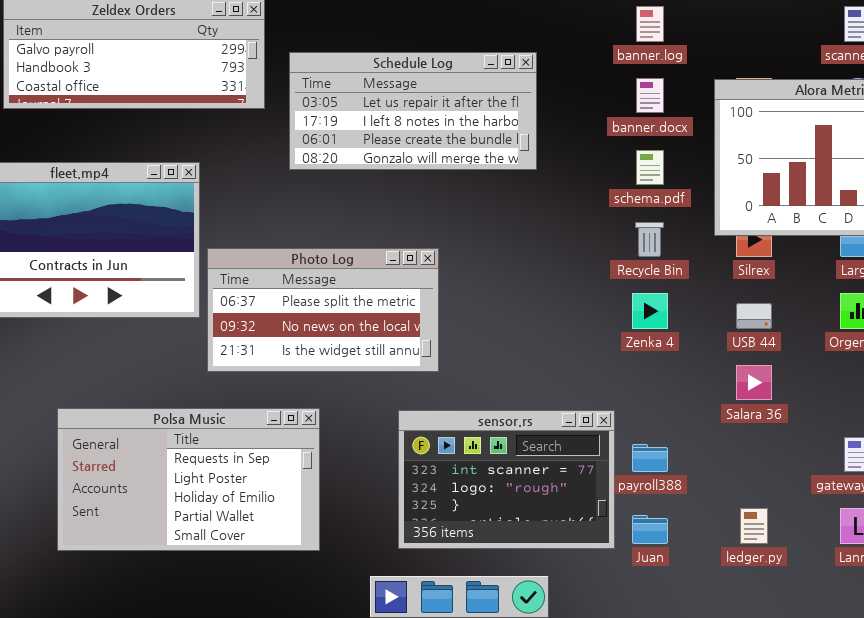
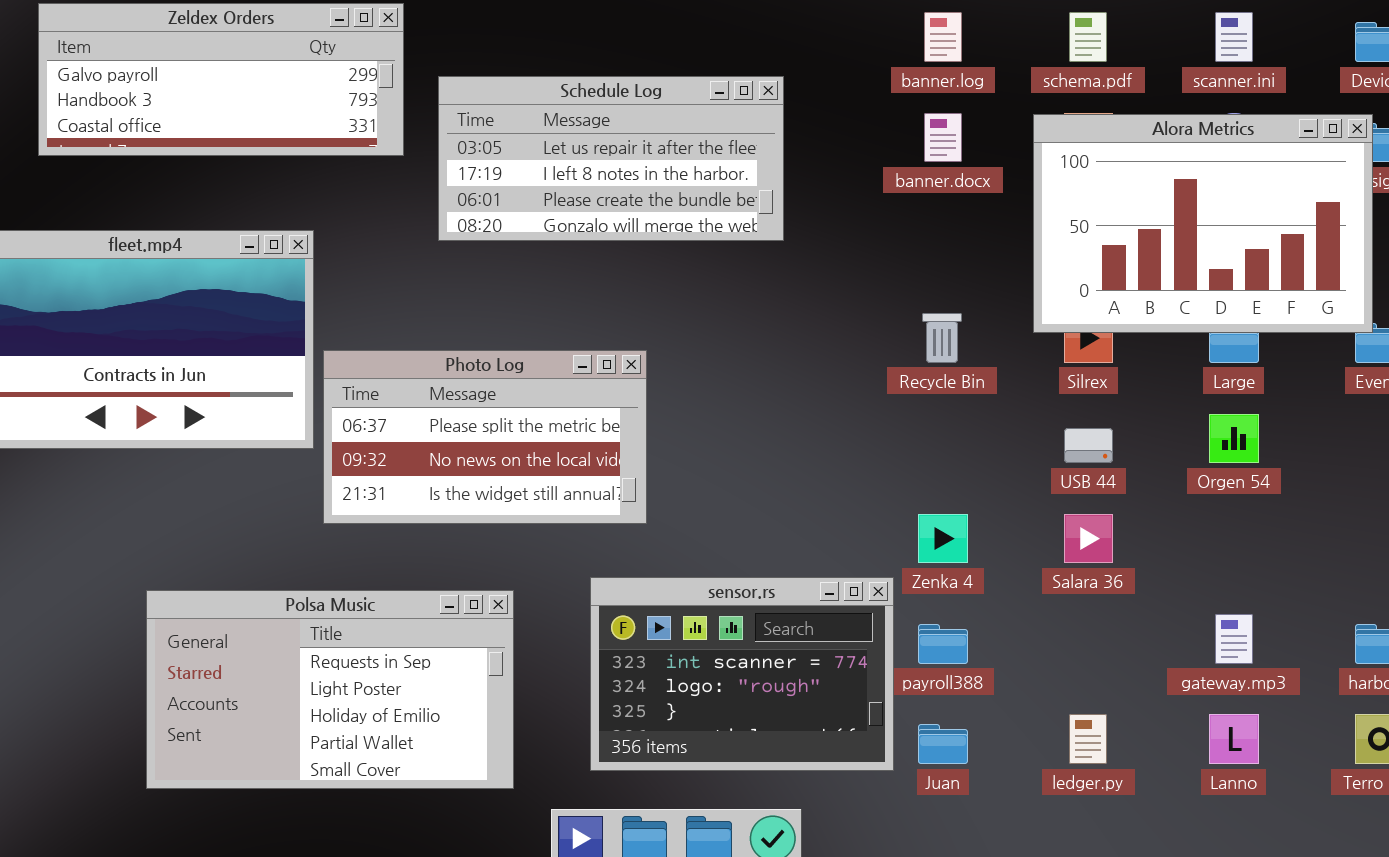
schema.pdf: [636,150,664,185] -> [1069,12,1107,62], moved
Zenka 4: [632,293,668,329] -> [918,514,968,563], moved
Polsa Music: [57,408,320,551] -> [146,590,514,789], moved

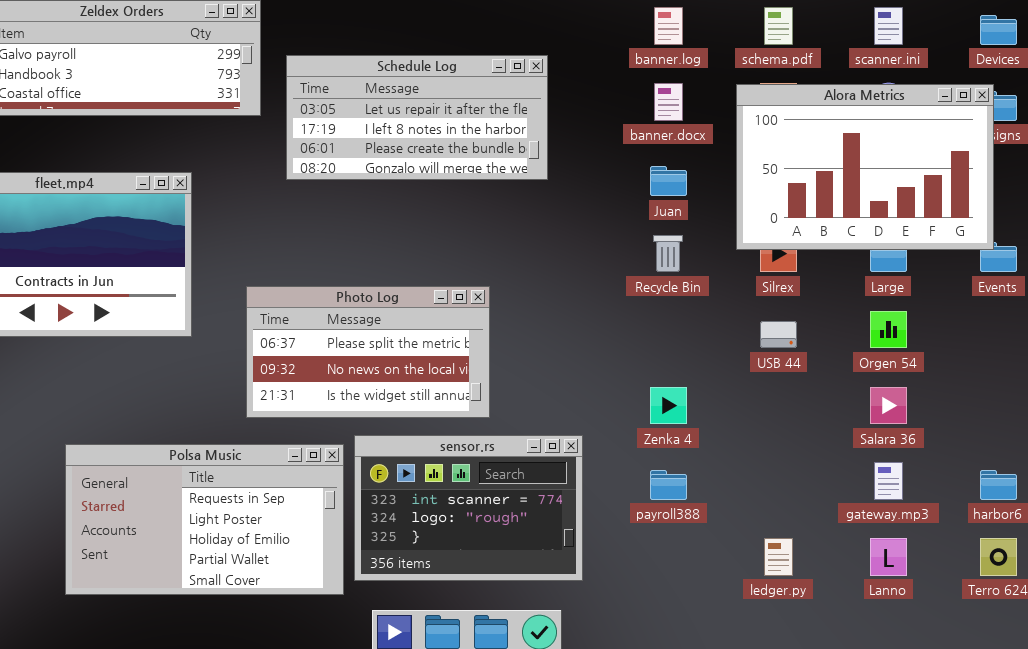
Photo Log: [323,350,647,524] -> [246,286,490,418], moved
Salara 36: [1064,514,1113,563] -> [870,387,907,424], moved
sensor.rs: [590,577,894,771] -> [354,435,583,581], moved
Juan: [918,724,968,764] -> [650,166,687,196], moved

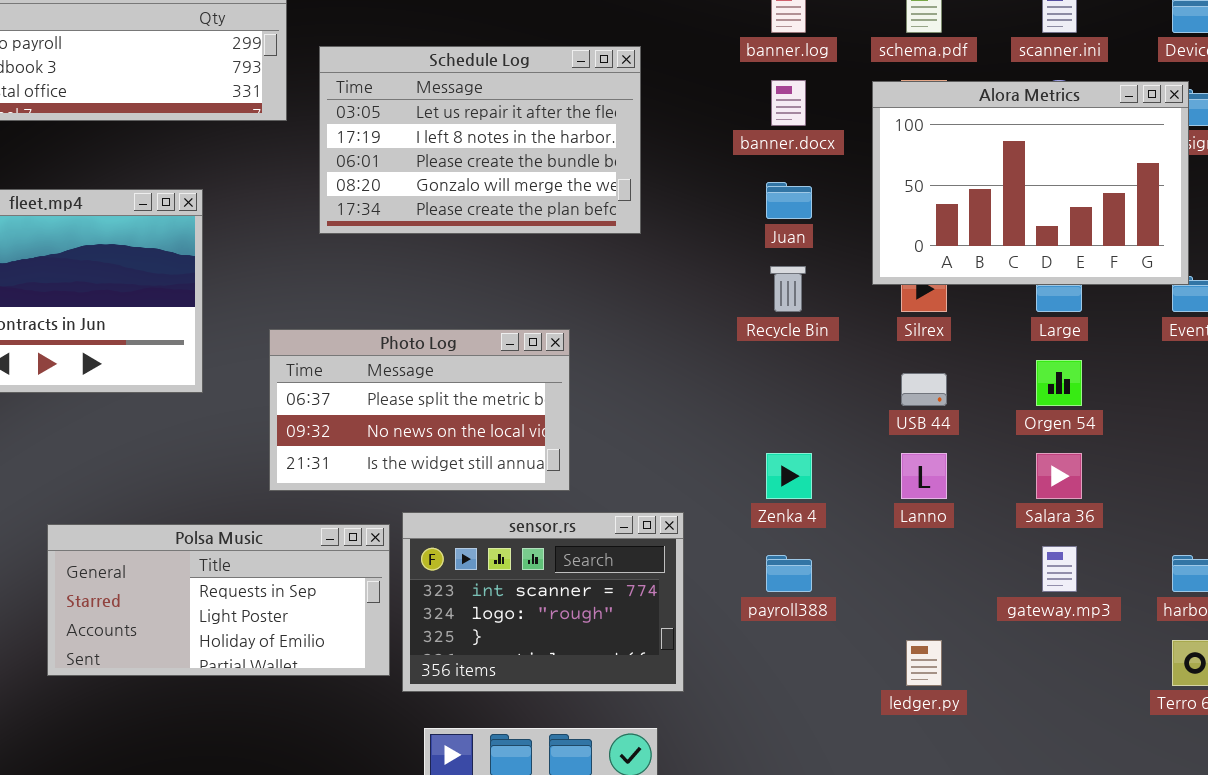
Schedule Log: [286,55,548,180] -> [319,46,641,234], resized
Polsa Music: [65,444,344,595] -> [47,524,390,676], resized
Lanno: [870,538,907,576] -> [901,453,947,499], moved

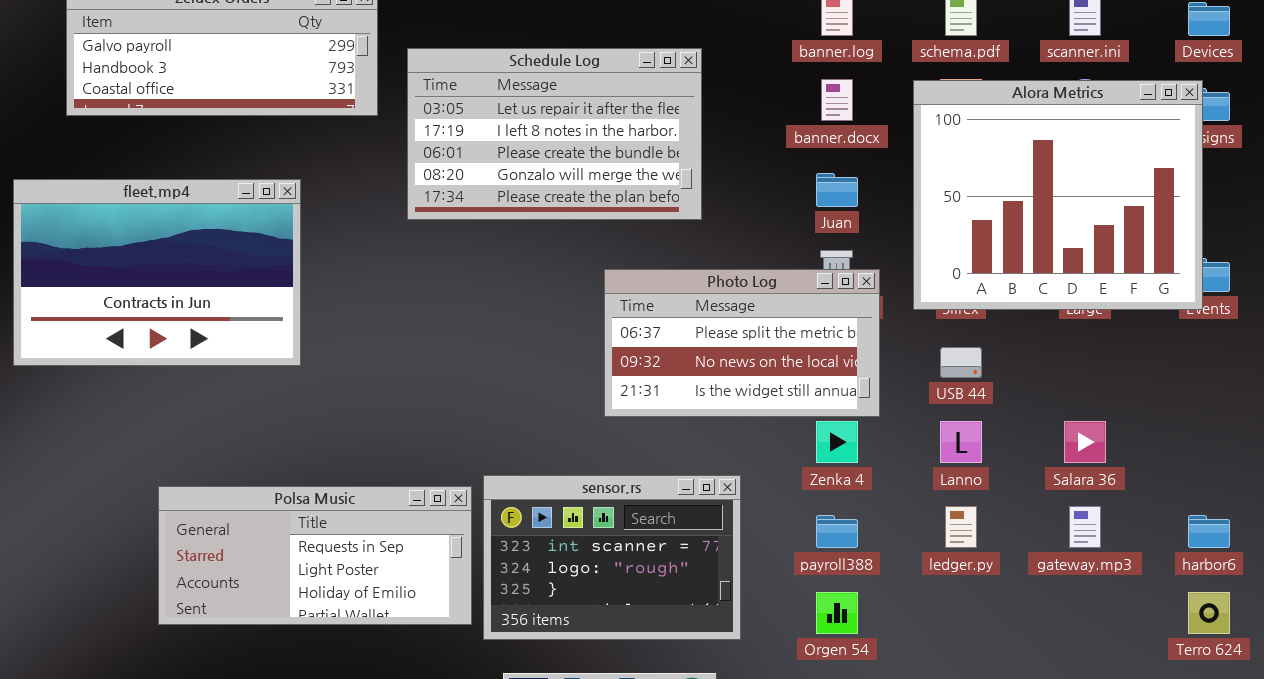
Alora Metrics: [872,81,1189,285] -> [913,80,1203,310], resized
Photo Log: [269,329,570,491] -> [604,269,880,417], moved
Orgen 54: [1036,360,1082,406] -> [816,592,858,634], moved
ledger.py: [906,640,942,686] -> [945,506,977,548], moved

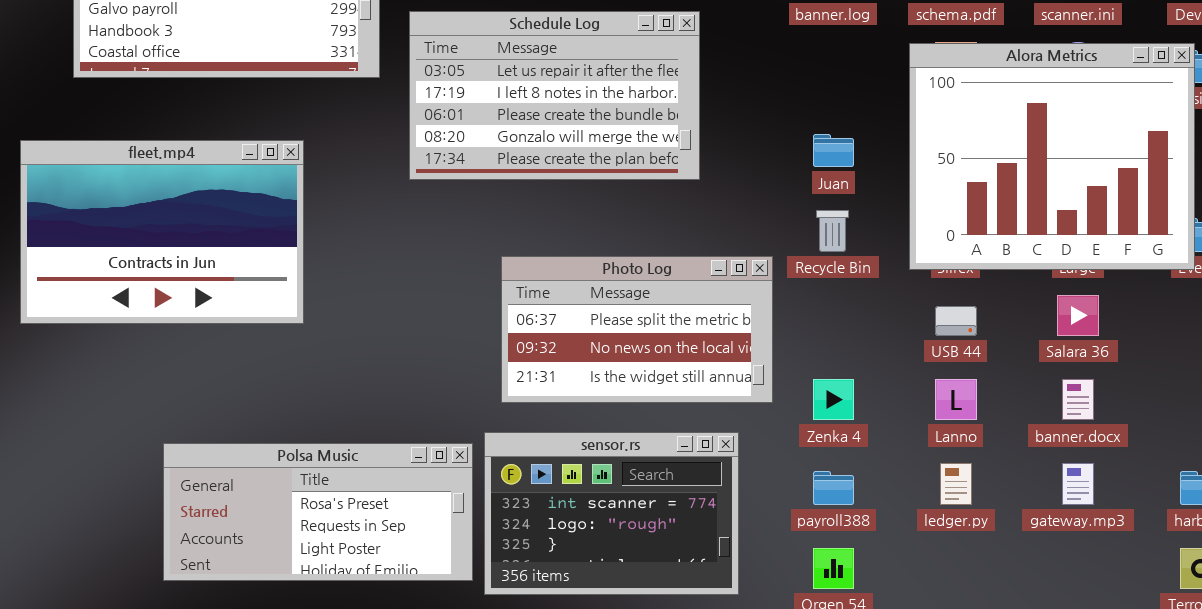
banner.docx: [821,79,853,121] -> [1062,379,1094,420], moved
Photo Log: [604,269,880,417] -> [501,256,773,403], moved
Salara 36: [1064,421,1106,463] -> [1057,295,1099,336], moved
Polsa Music: [158,486,472,625] -> [163,443,473,581], scrolled up 1 row

